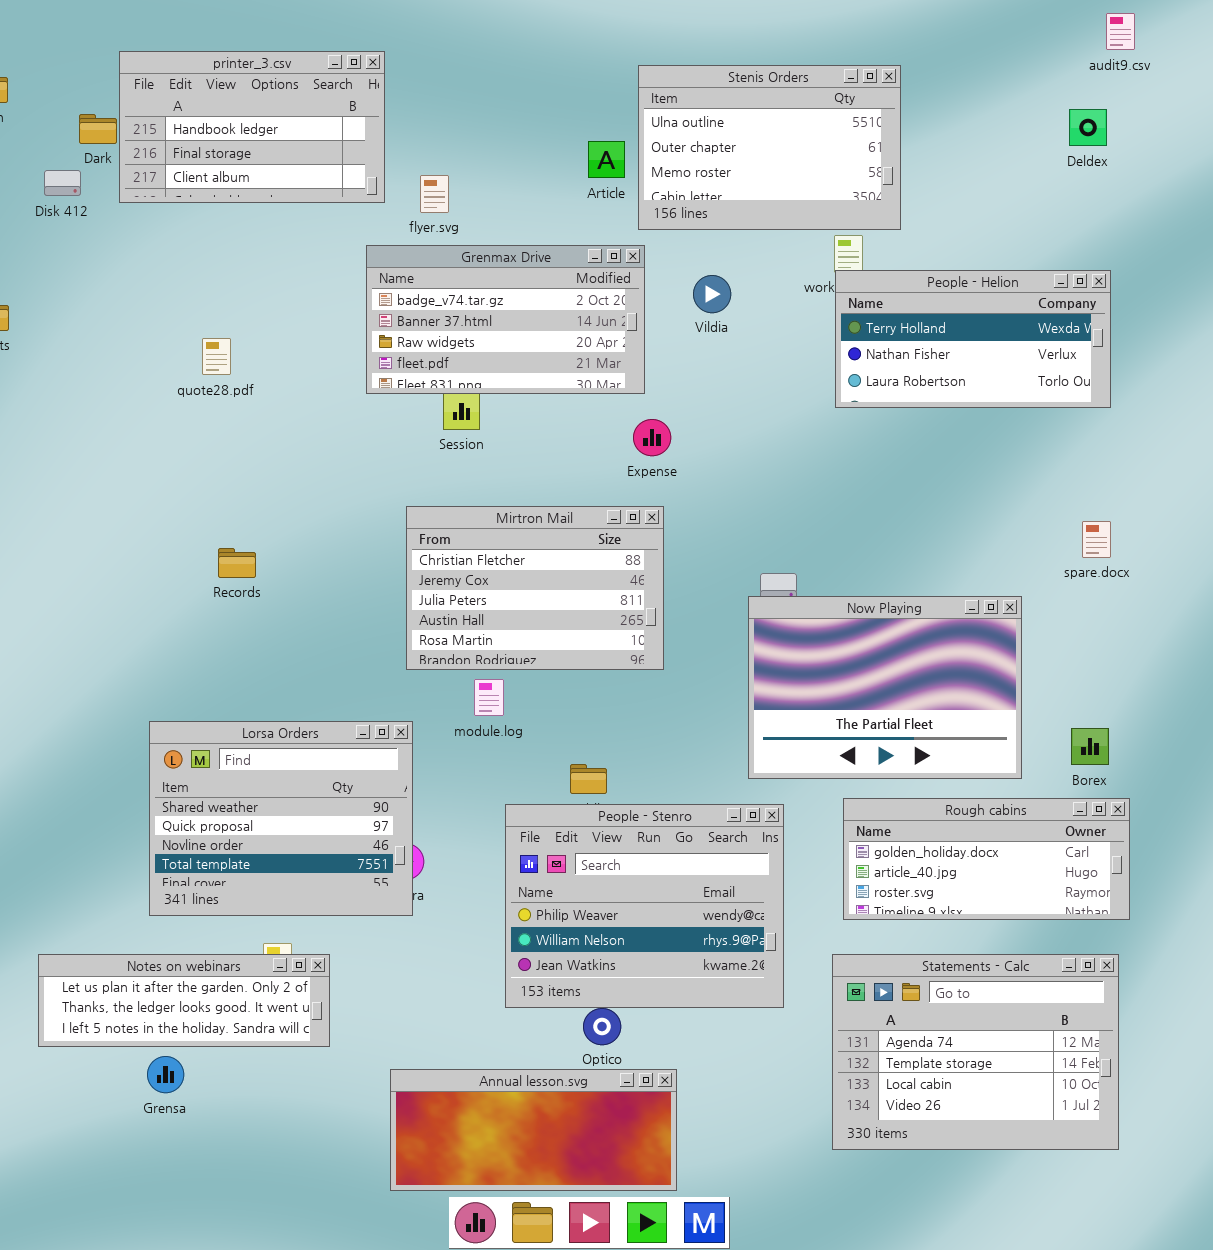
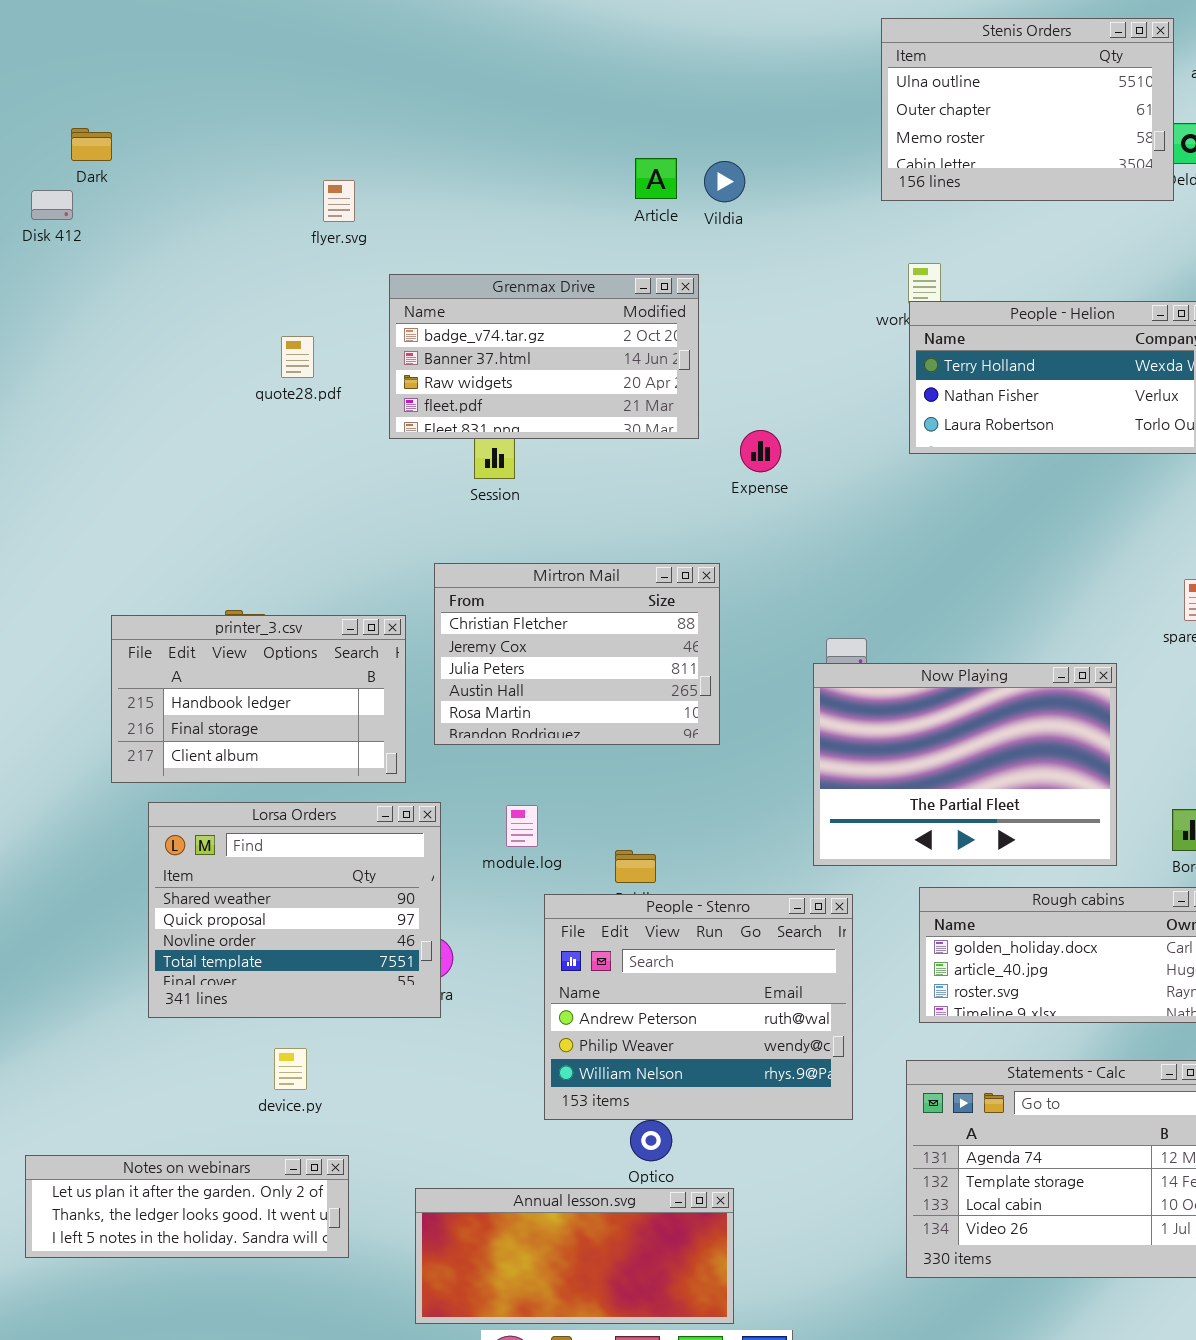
printer_3.csv: [119,51,385,203] -> [111,615,406,783], moved
Stenis Orders: [638,65,901,230] -> [881,18,1174,201], moved
flyer.svg: [420,175,449,213] -> [323,180,355,222], moved
Vildia: [693,275,731,313] -> [704,161,745,202], moved
quote28.pdf: [202,338,231,375] -> [281,336,314,378], moved
Expense: [633,419,671,456] -> [740,430,781,472], moved
module.log: [474,679,504,716] -> [506,805,538,847], moved
People - Stenro: [505,804,784,1008] -> [544,894,853,1120], scrolled up 1 row
Notes on webinars: [38,954,330,1047] -> [25,1155,349,1258], moved

